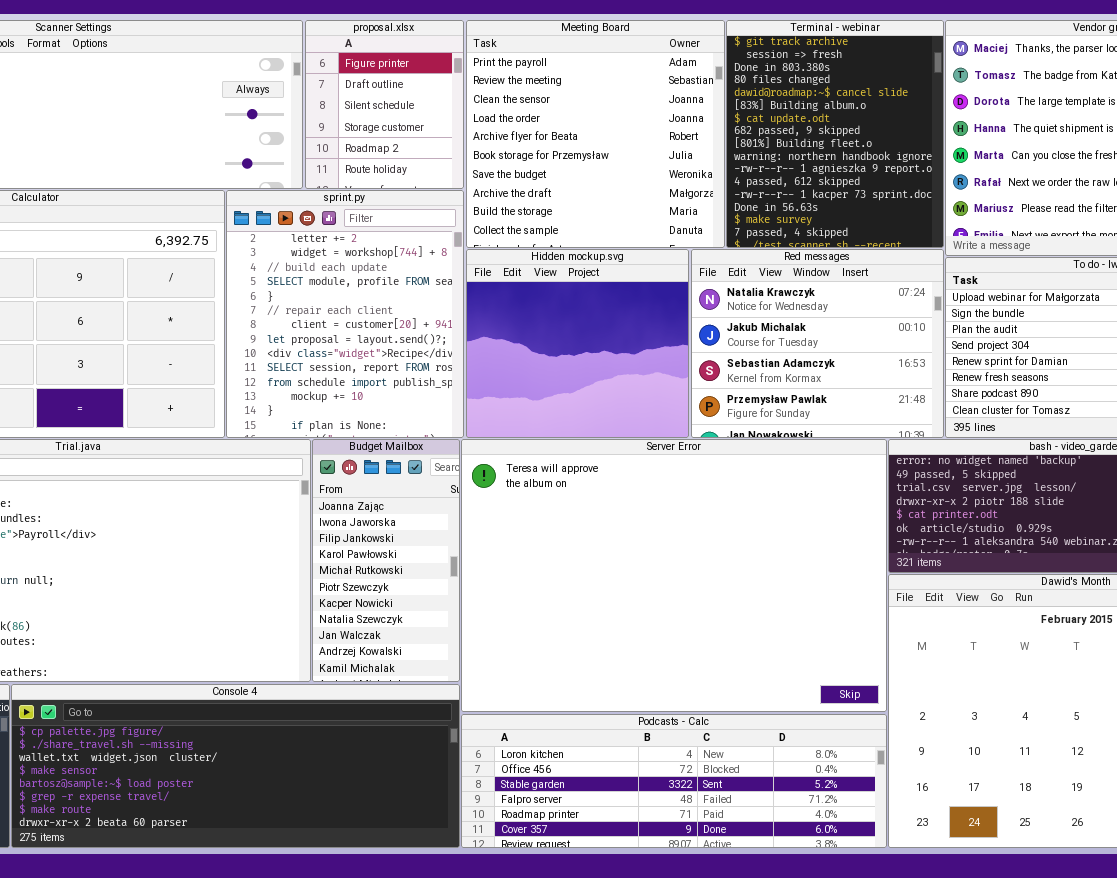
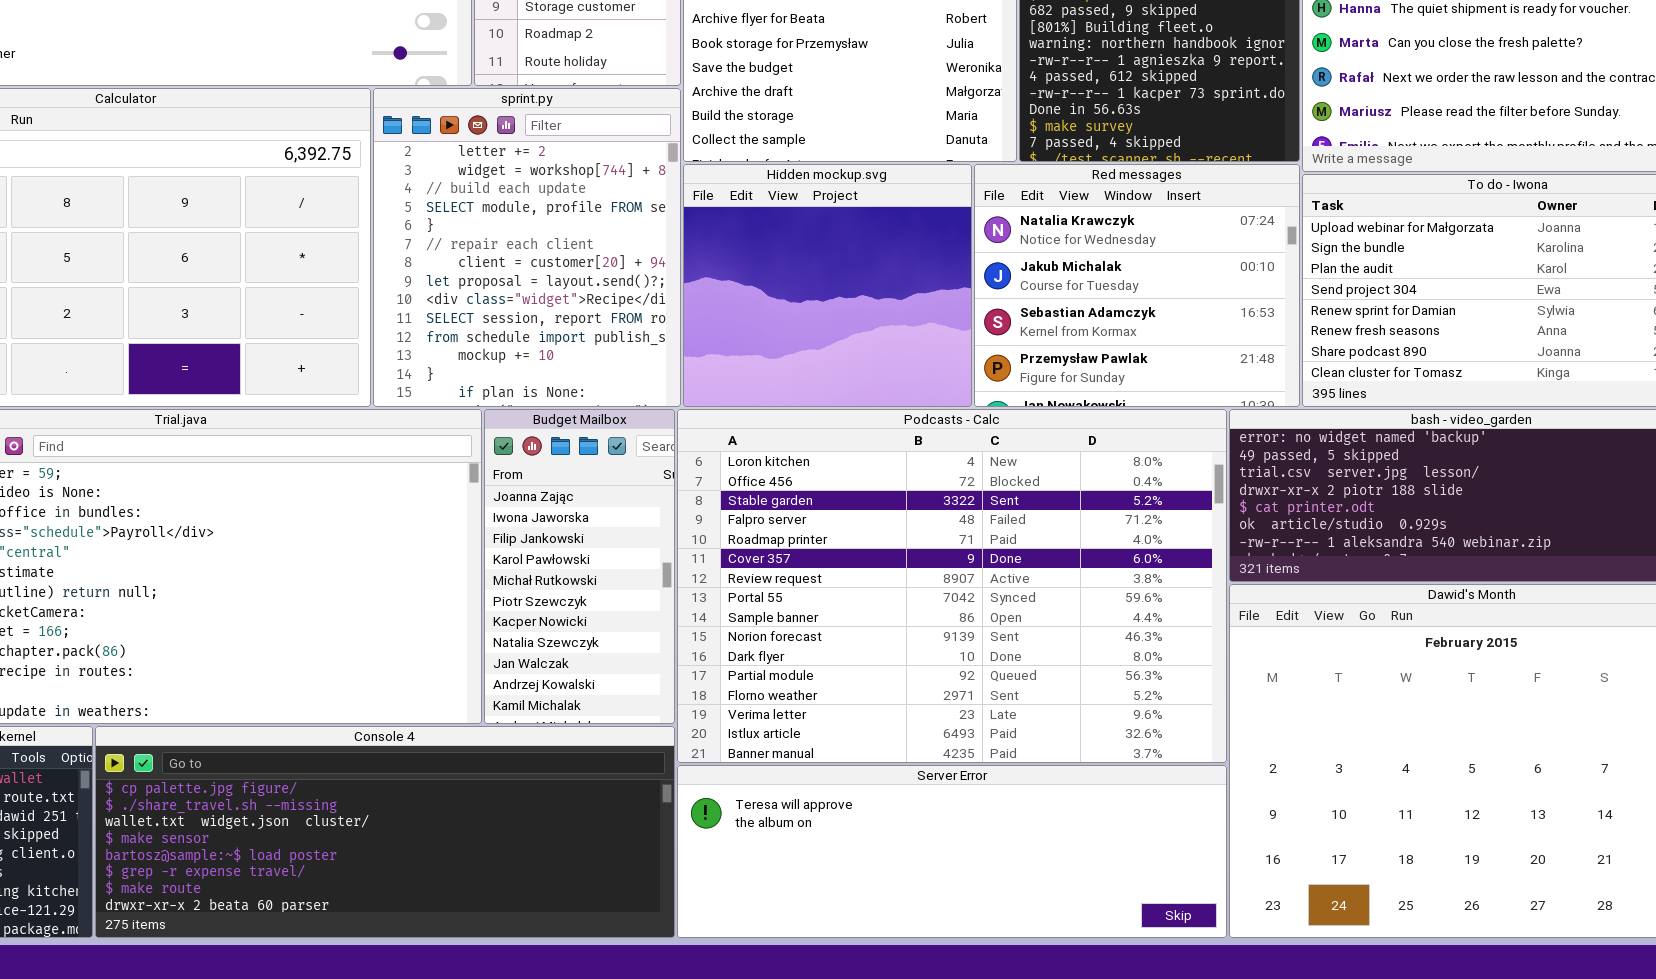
Server Error: [461,439,887,712] -> [677,765,1227,938], moved, resized
Podcasts - Calc: [461,714,887,848] -> [677,409,1227,763], moved, resized

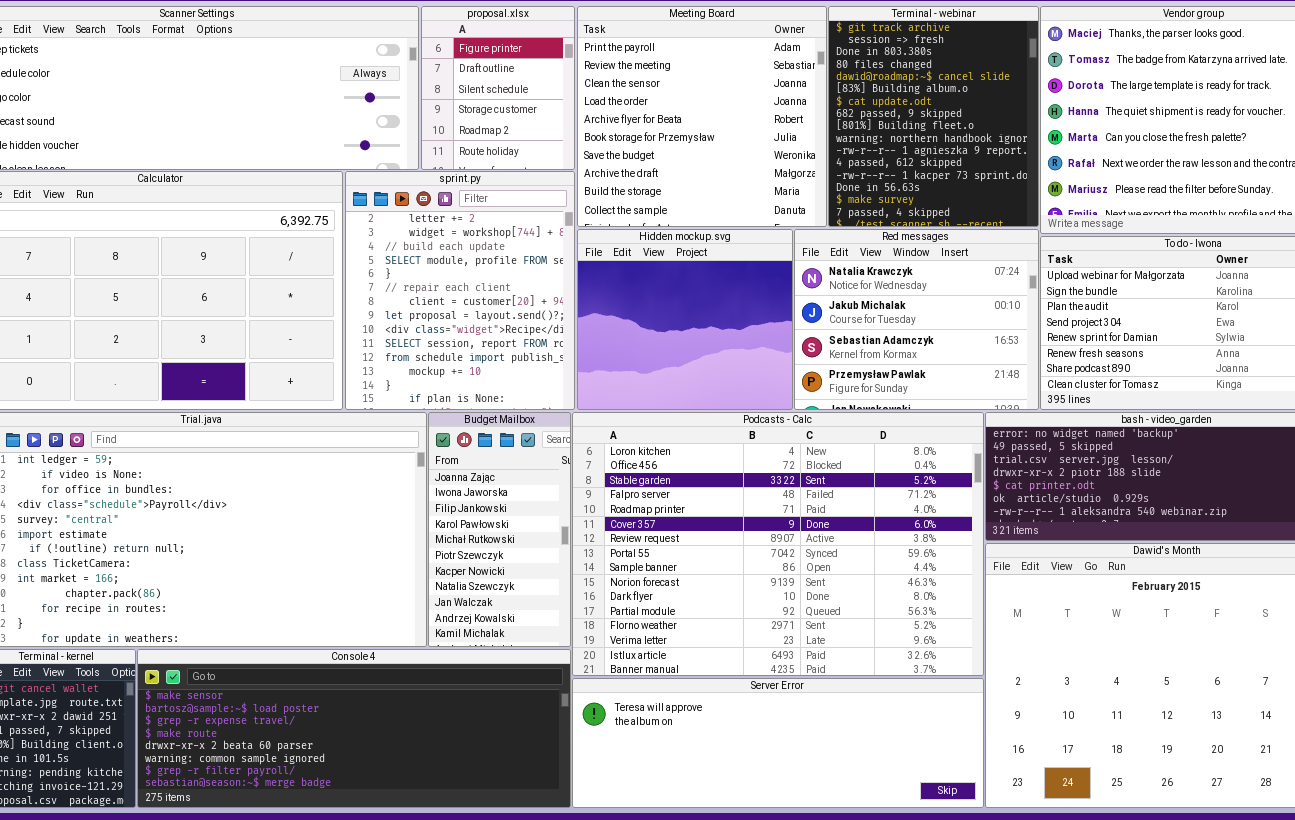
Console 4: [95,726,675,938] -> [137,649,571,808], scrolled down 3 rows

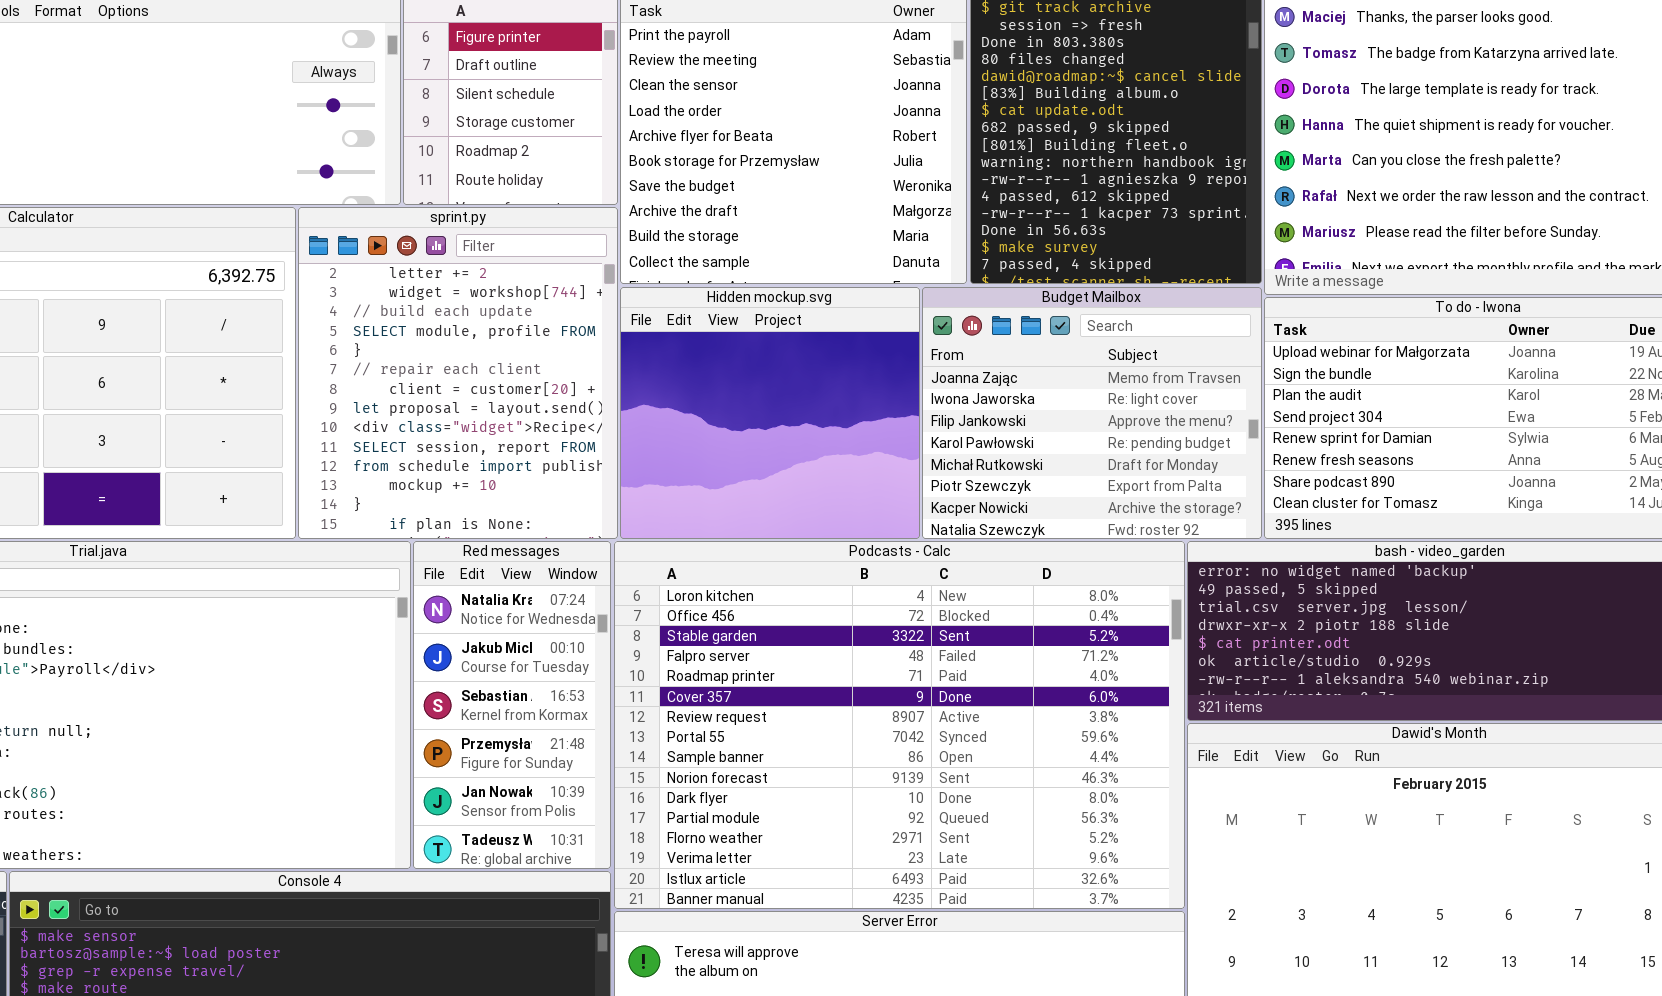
Red messages: [794,229,1039,410] -> [413,541,611,869], moved, resized
Budget Mailbox: [428,412,571,647] -> [922,287,1262,539], moved, resized

